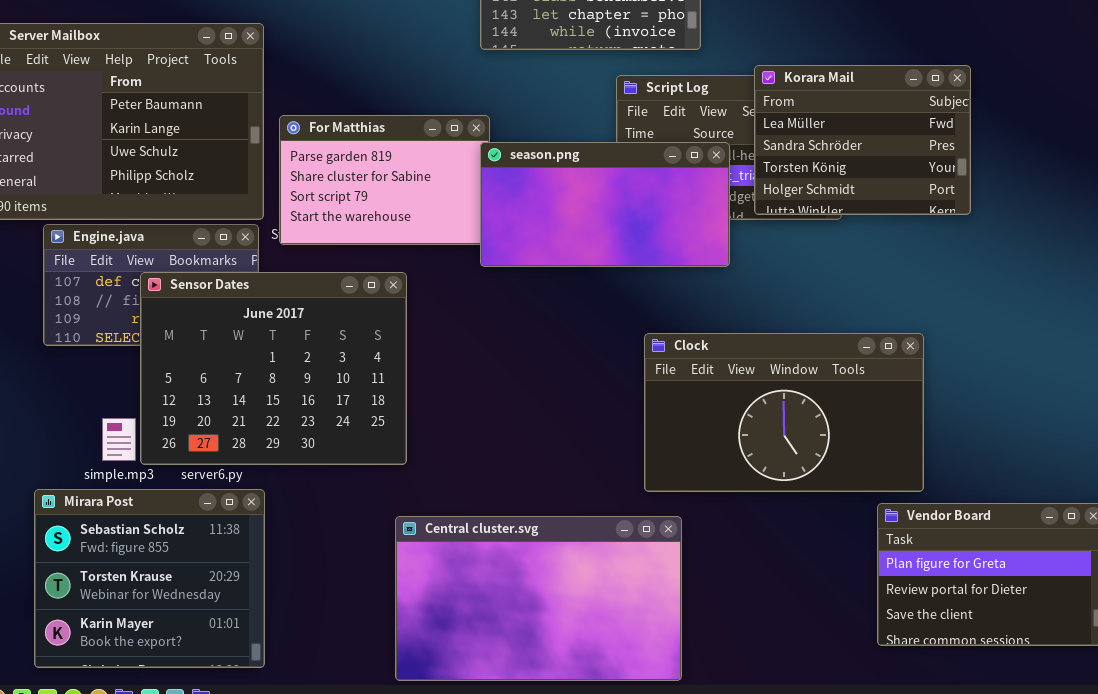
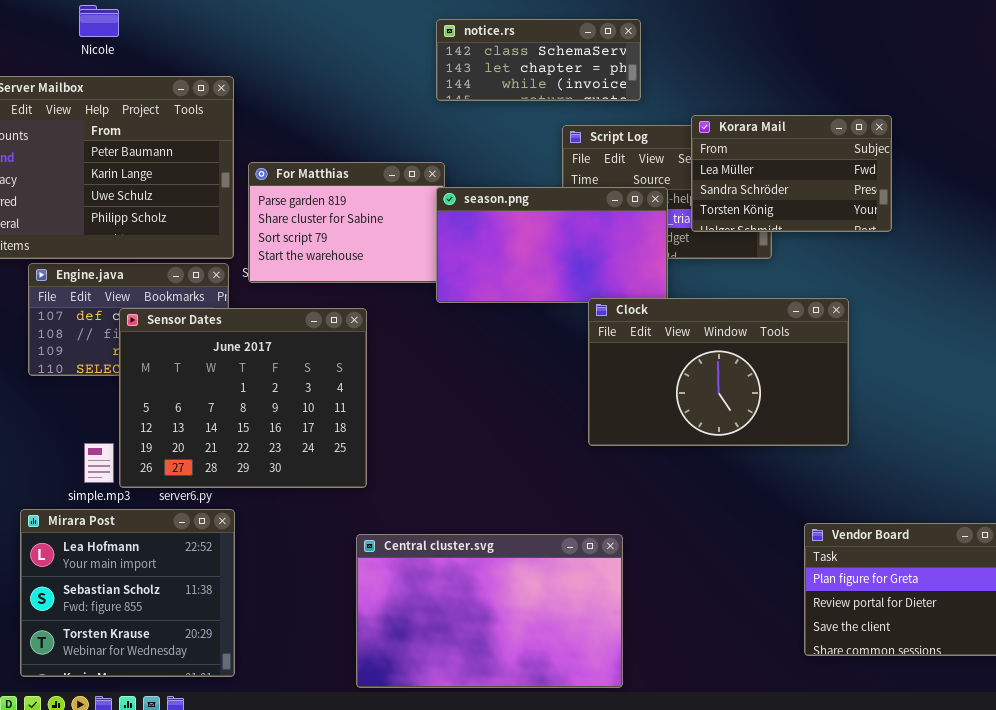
Korara Mail: [754,65,971,215] -> [691,115,892,232], resized
Clock: [644,333,924,492] -> [588,298,849,446], moved
Mirara Post: [34,489,265,668] -> [20,509,235,677], scrolled up 1 row

